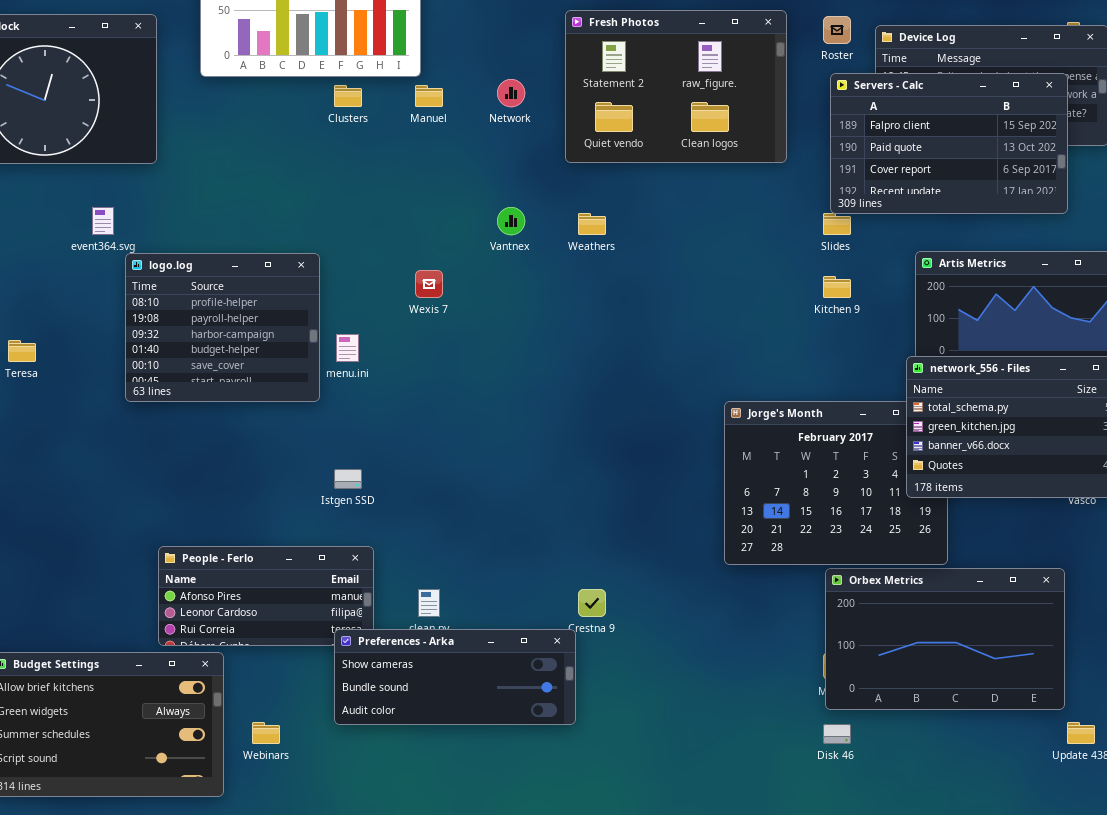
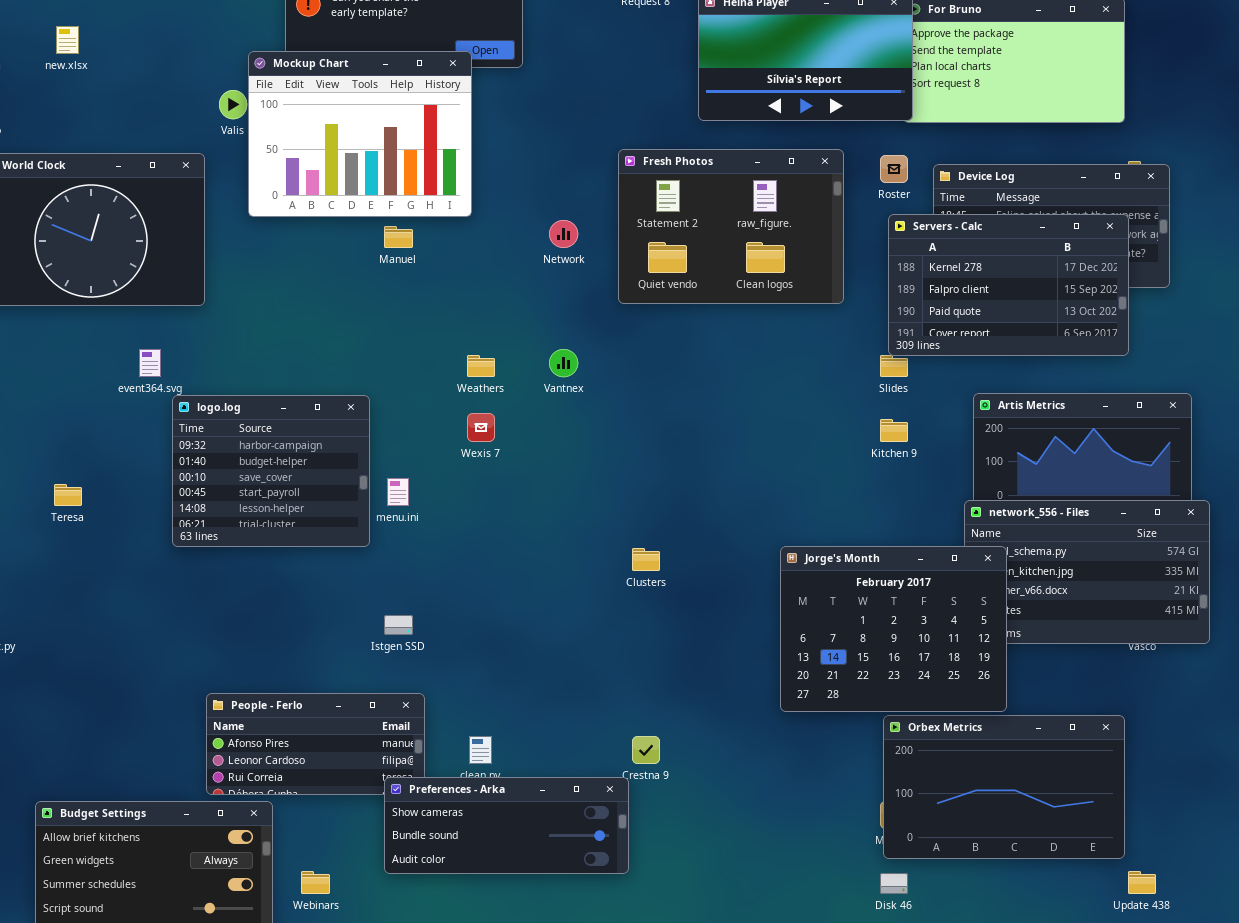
Servers - Calc: [830,73,1068,214] -> [888,214,1129,356], scrolled up 1 row
Clusters: [334,85,362,107] -> [632,548,660,571], moved
Manuel: [415,85,443,107] -> [384,226,413,248], moved
Weathers: [578,213,606,235] -> [467,355,495,377], moved
logo.log: [125,253,320,402] -> [172,395,370,547], scrolled down 2 rows
Jorge's Month: [724,401,948,565] -> [780,546,1007,712], raised

